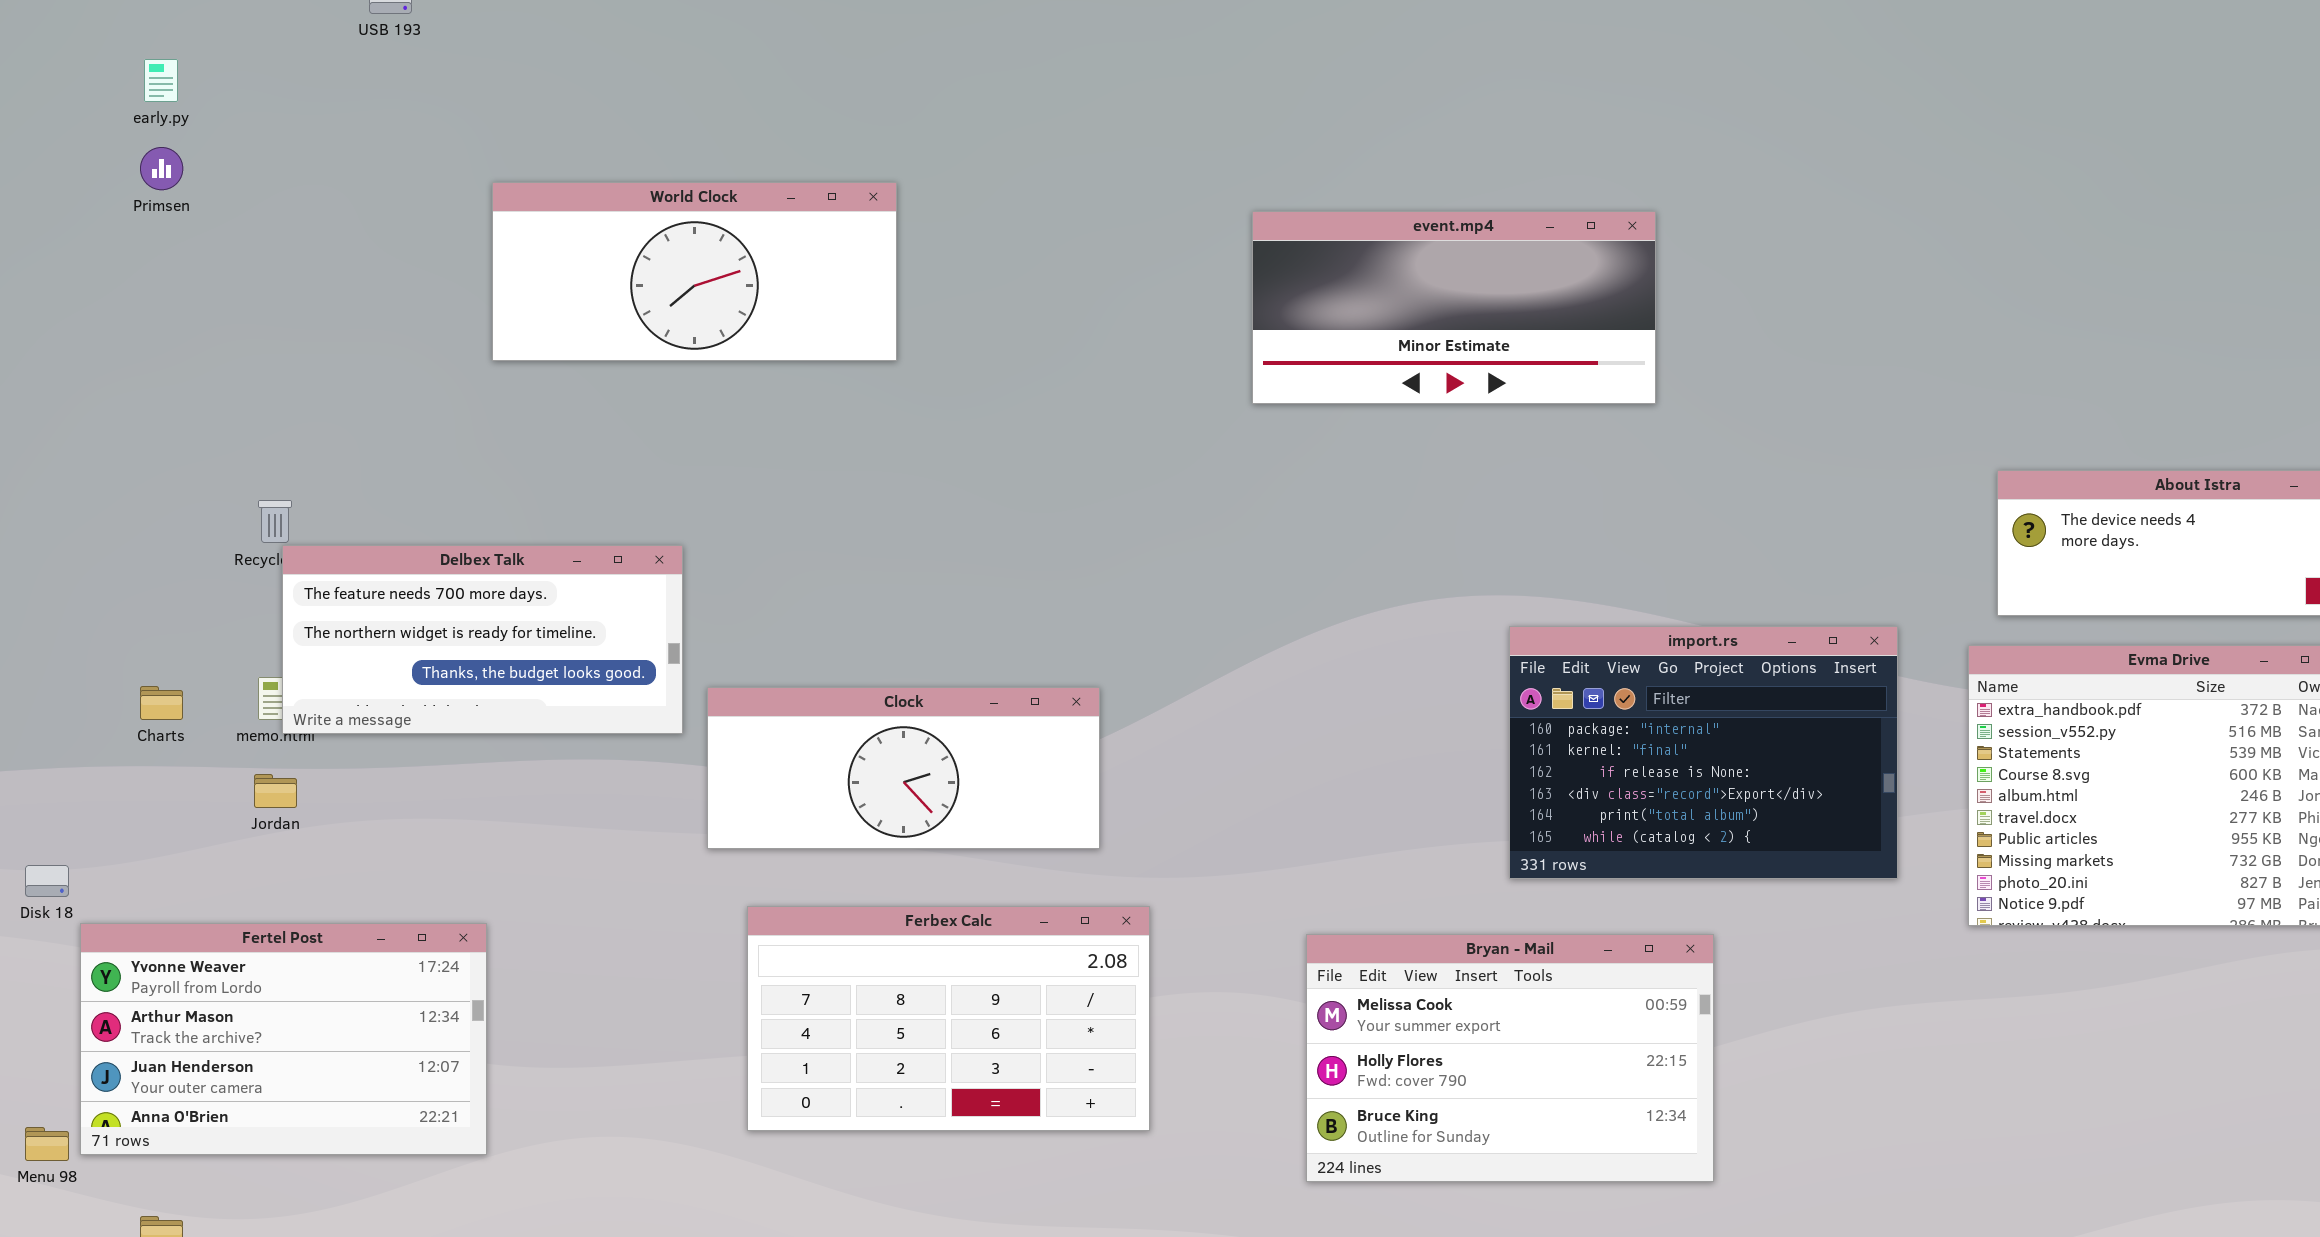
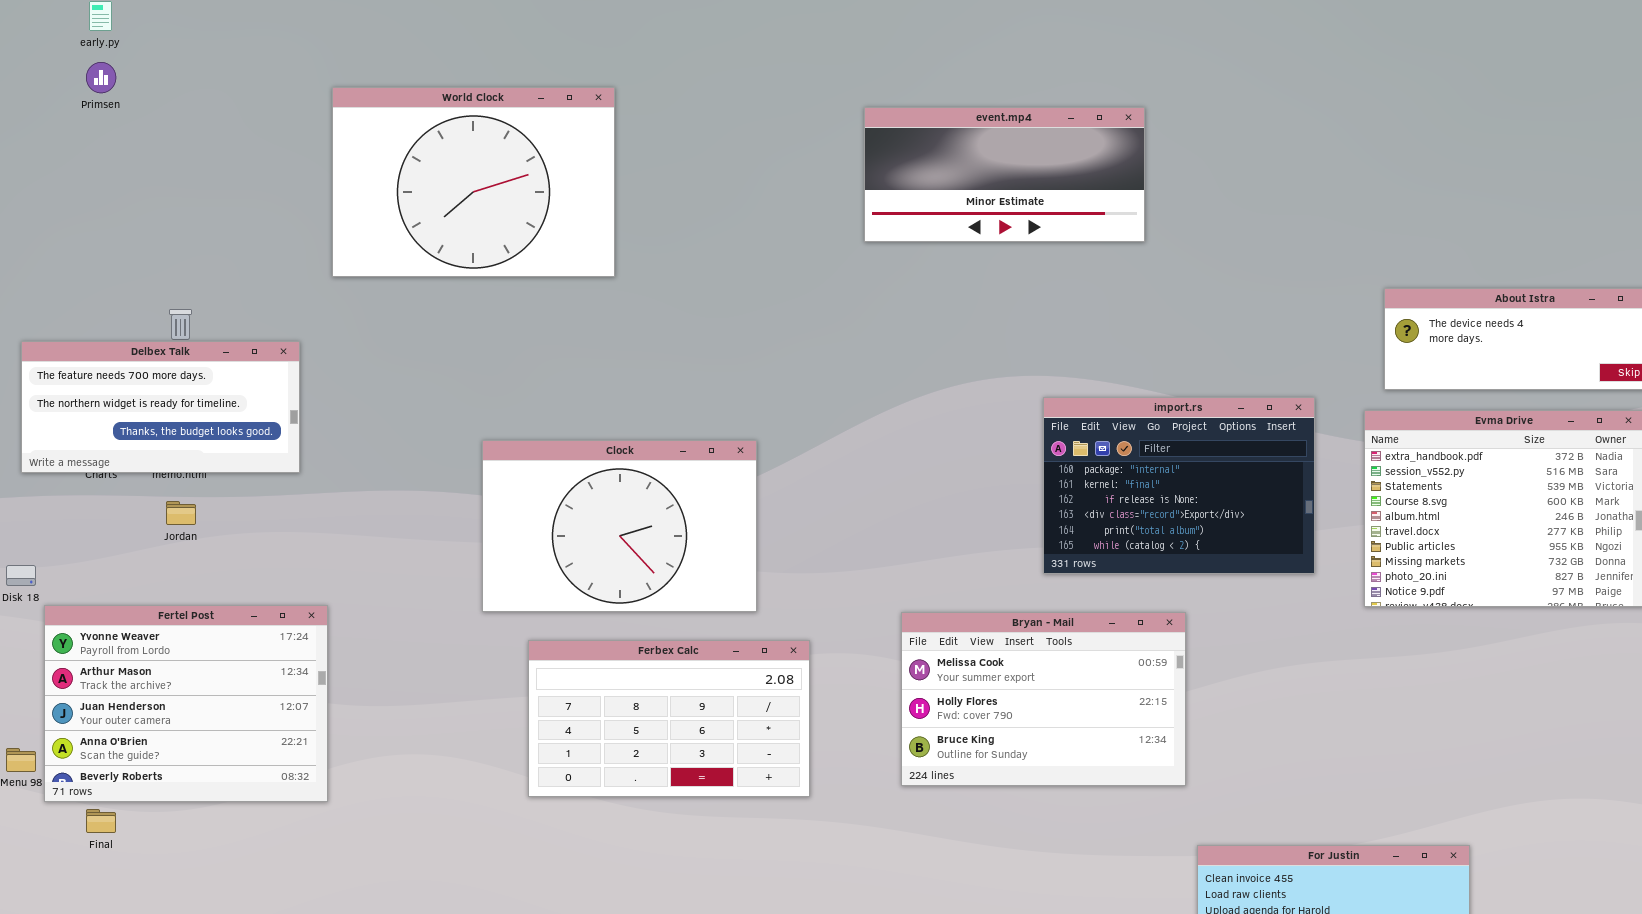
World Clock: [492,182,897,361] -> [332,87,615,277], resized
Delbex Talk: [282,545,683,734] -> [21,341,300,473], moved
Clock: [707,687,1100,849] -> [482,440,757,612], resized
Ferbex Calc: [747,906,1150,1131] -> [528,640,810,797], moved
Fertel Post: [80,923,487,1155] -> [44,605,328,802], resized

